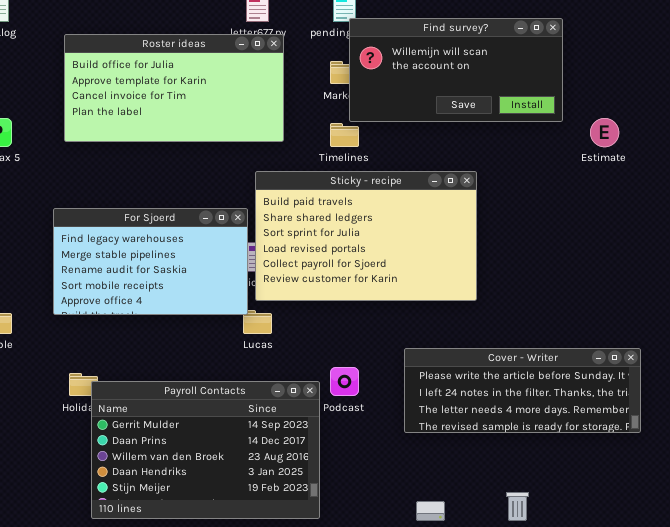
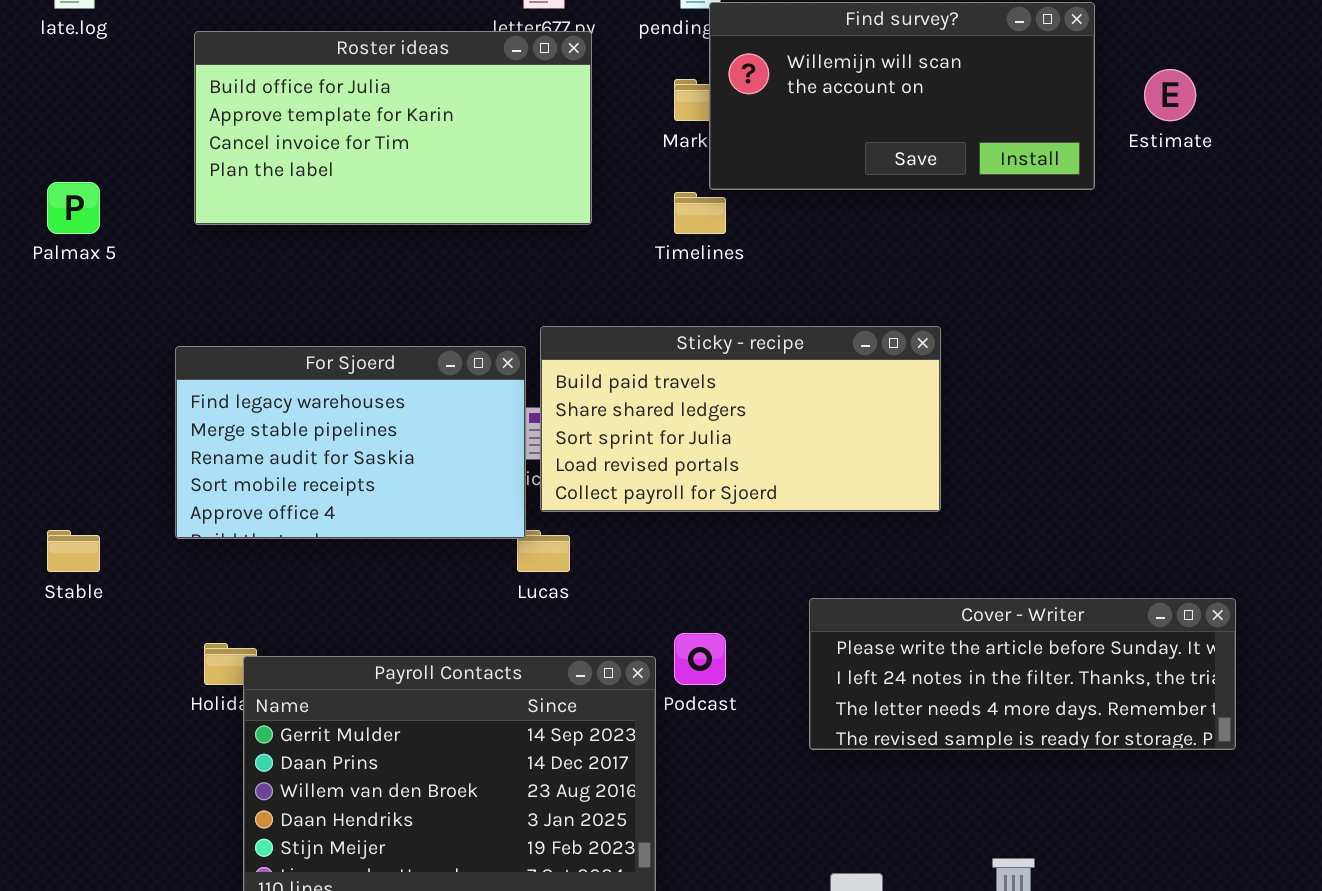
Estimate: [590,118,619,147] -> [1144,69,1196,121], moved
Sticky - recipe: [255,171,477,301] -> [540,326,941,512], resized

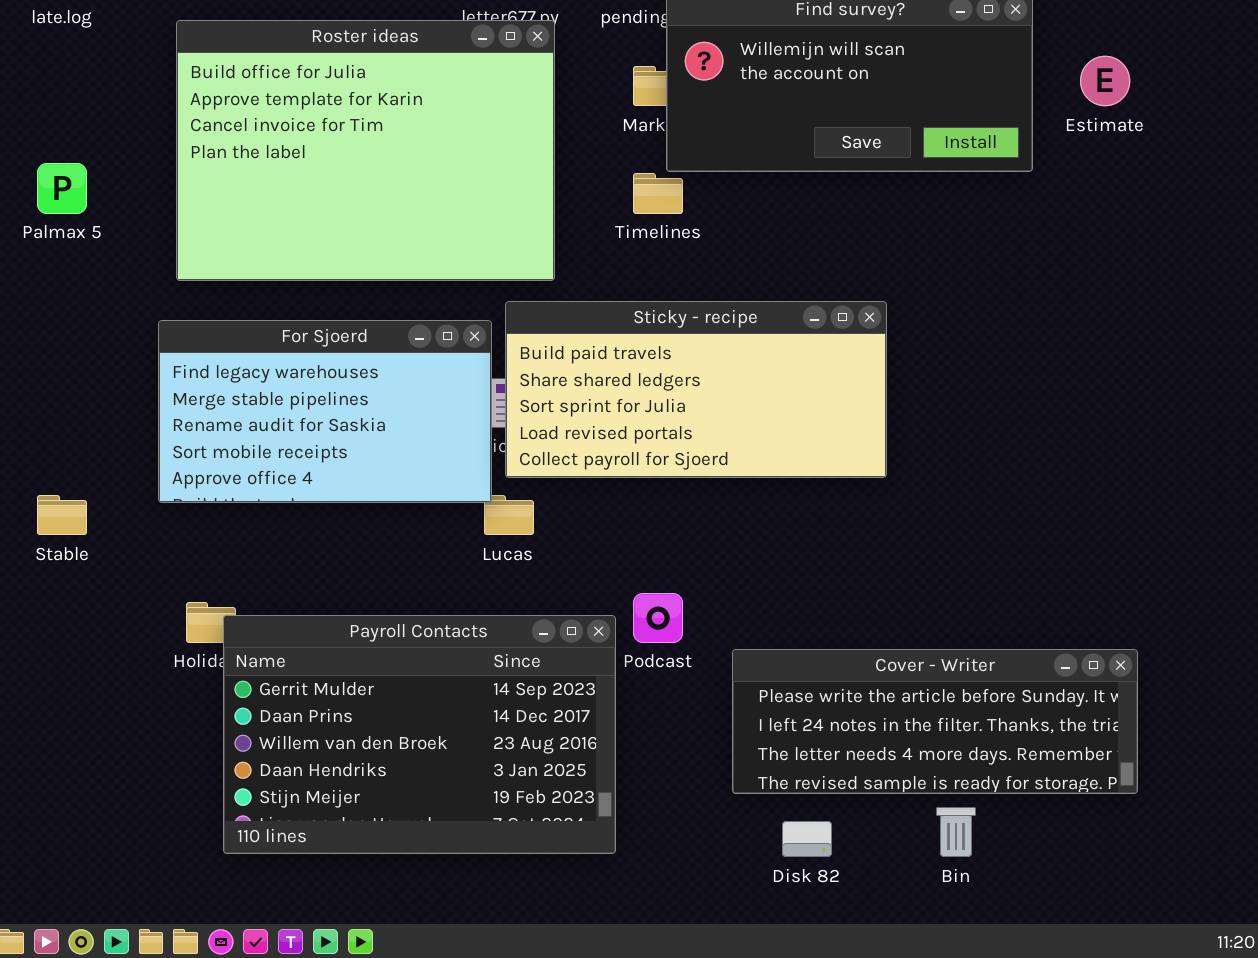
Roster ideas: [194,31,592,225] -> [176,20,555,281], resized
Cover - Writer: [809,598,1236,750] -> [732,649,1138,794], moved

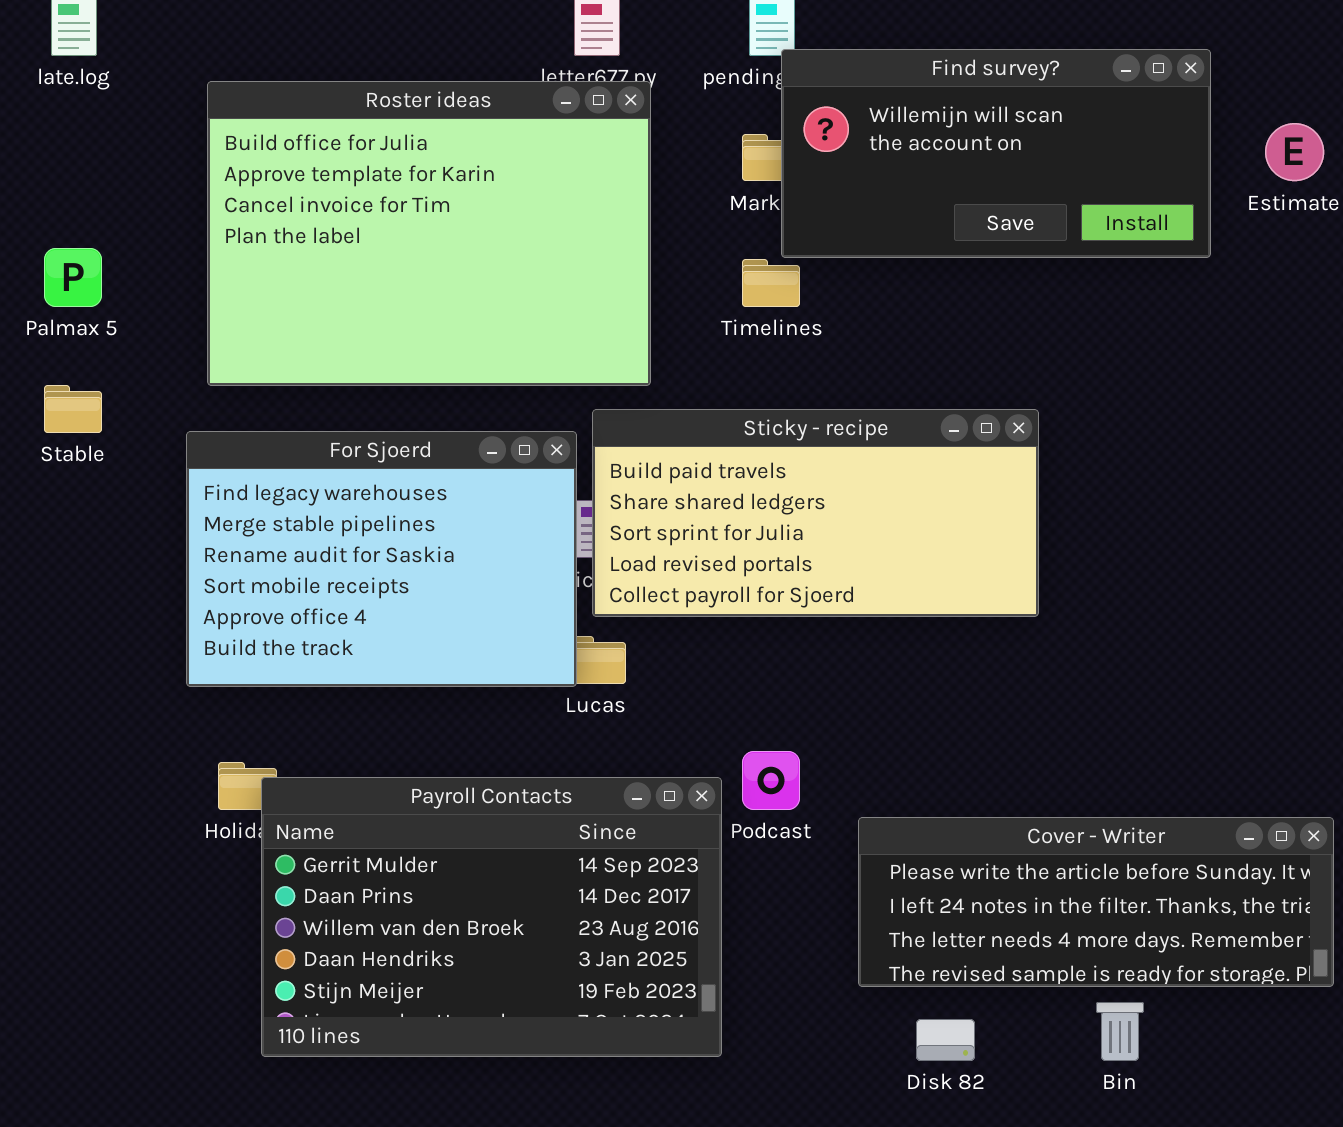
For Sjoerd: [158,320,492,503] -> [186,431,577,687], resized
Stable: [37,495,87,535] -> [44,385,102,433], moved

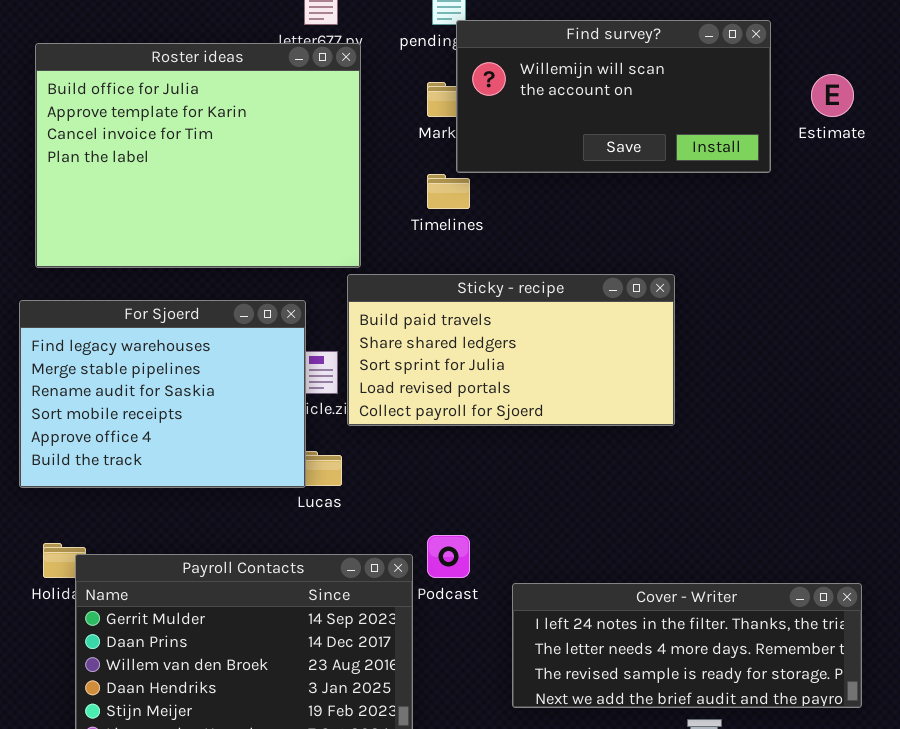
Sticky - recipe: [592,409,1039,617] -> [347,274,675,426], moved
Cover - Writer: [858,817,1334,987] -> [512,583,862,708], scrolled down 1 row

